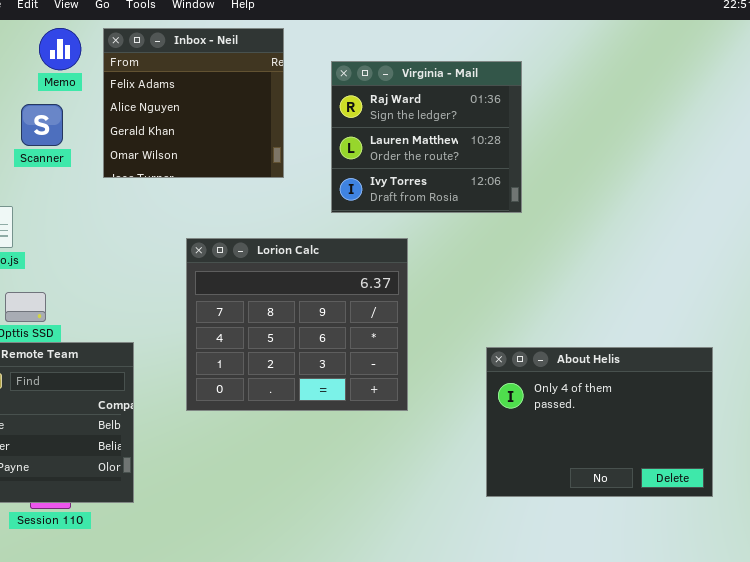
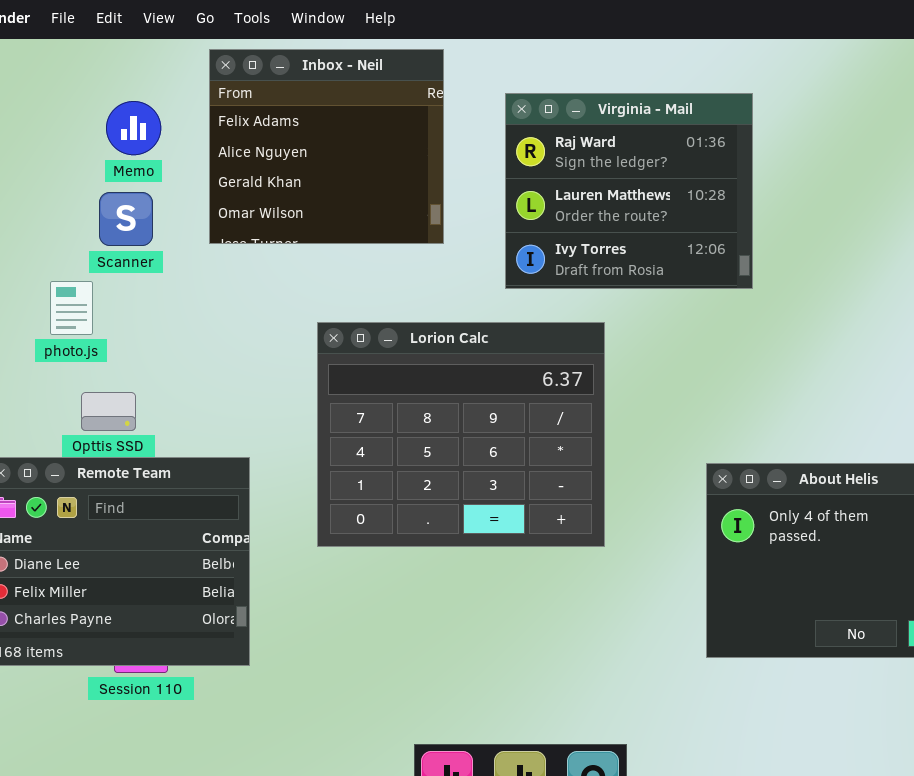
Memo: [39,28,81,70] -> [106,101,161,155], moved
Scanner: [21,104,63,146] -> [99,192,153,246], moved

